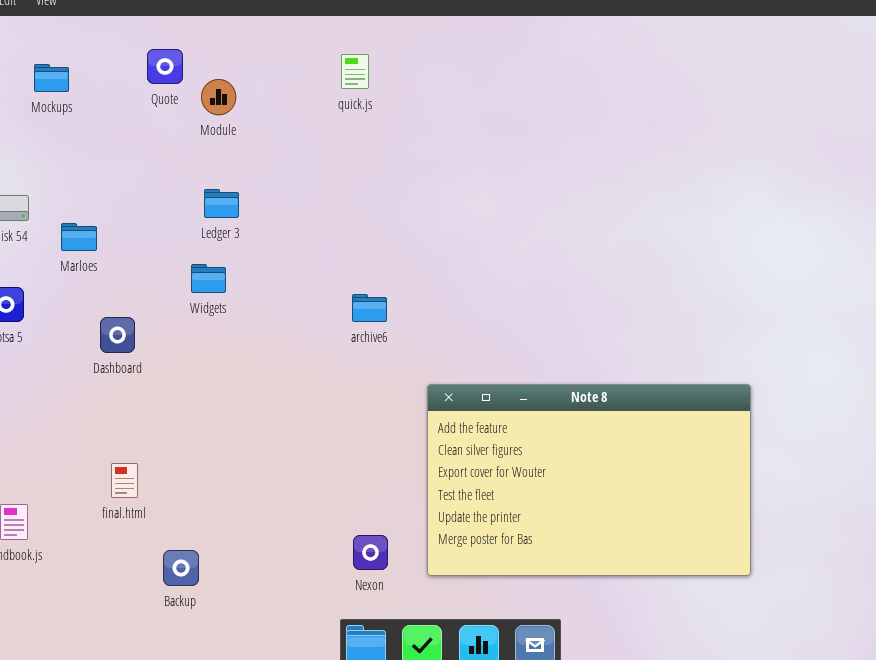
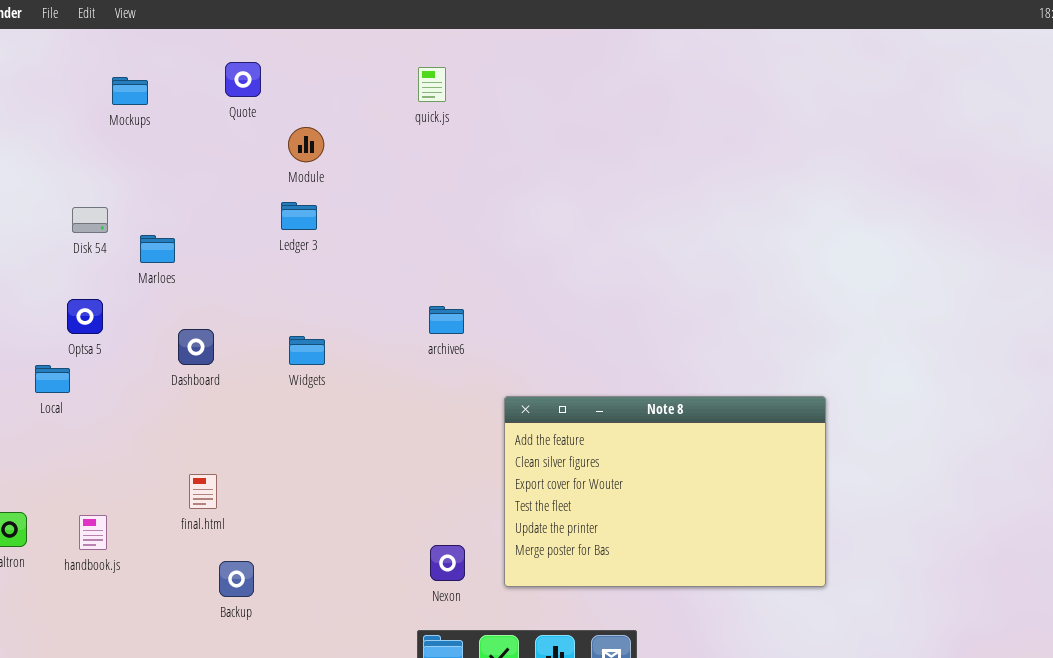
Module: [201,79,236,115] -> [288,127,324,162], moved
Widgets: [191,264,226,293] -> [289,336,325,365], moved
Backup: [163,550,199,586] -> [219,561,254,597], moved

